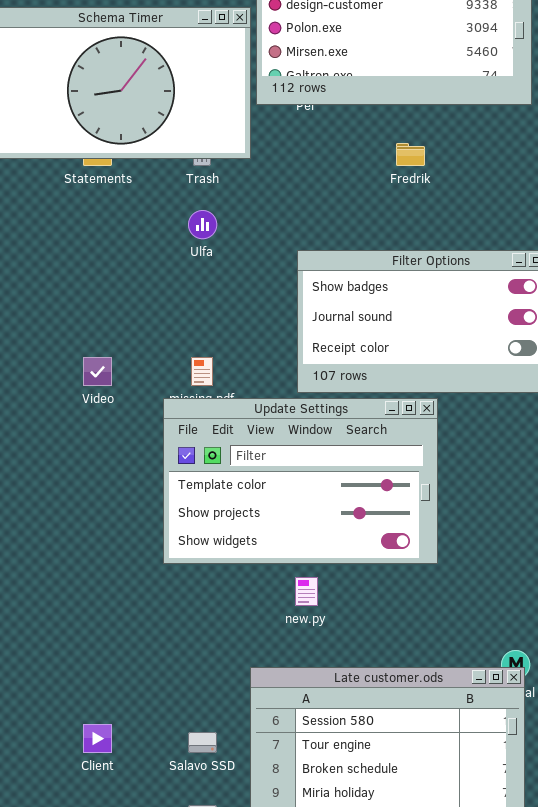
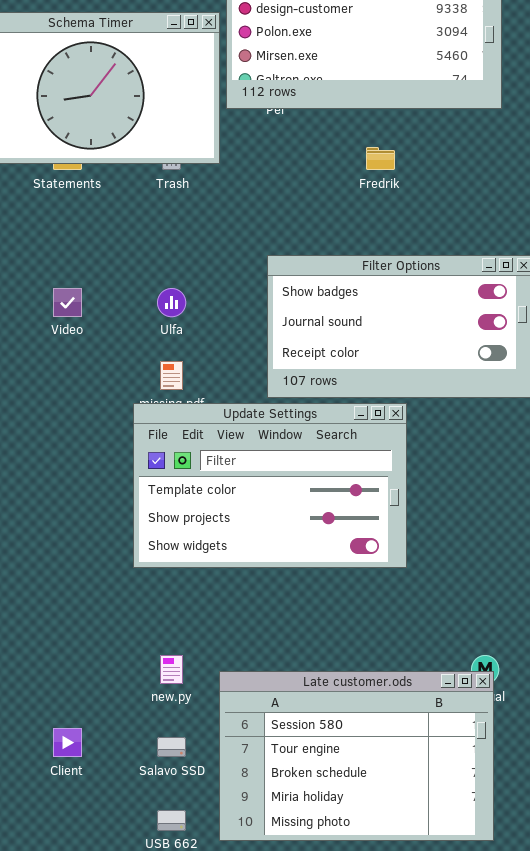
Ulfa: [188,210,217,239] -> [157,288,186,317], moved
Video: [83,357,112,386] -> [53,288,82,317], moved
new.py: [295,577,318,606] -> [160,655,183,684], moved

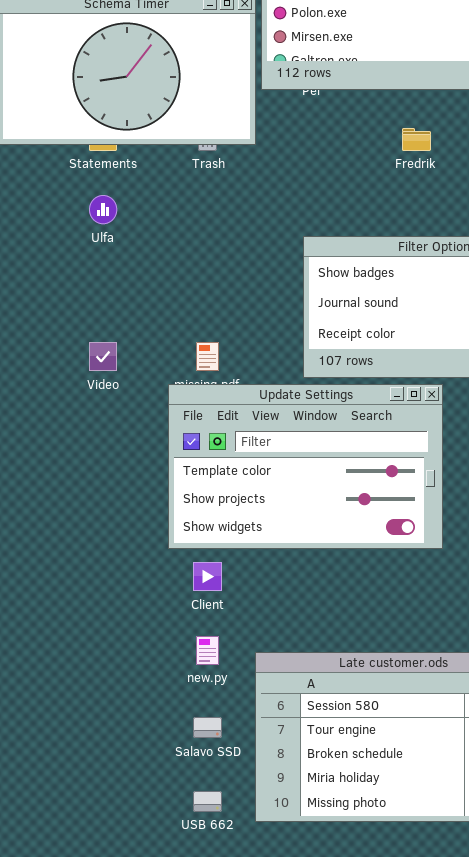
Video: [53,288,82,317] -> [89,342,117,371], moved
Ulfa: [157,288,186,317] -> [89,195,117,224], moved
Client: [53,728,82,757] -> [193,562,222,591], moved

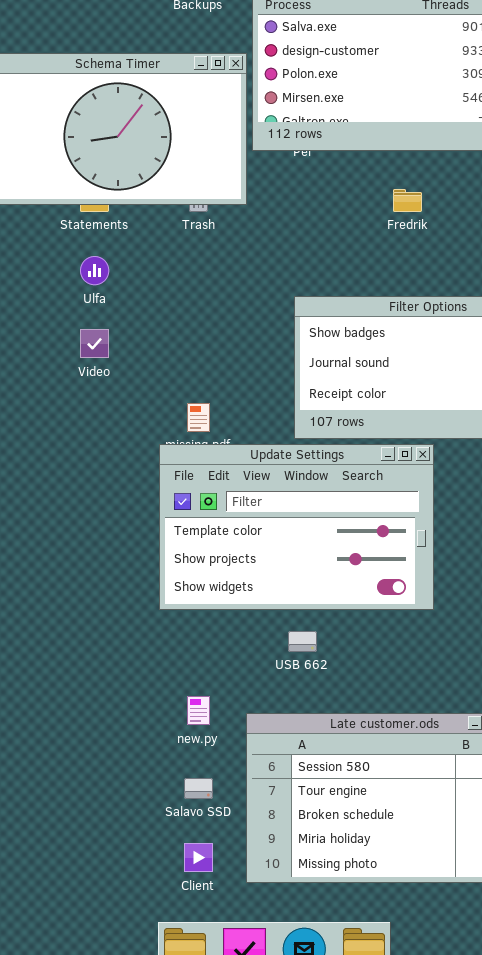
Video: [89,342,117,371] -> [80,329,109,358], moved
Client: [193,562,222,591] -> [184,843,213,872], moved
USB 662: [193,791,222,812] -> [288,631,317,652], moved

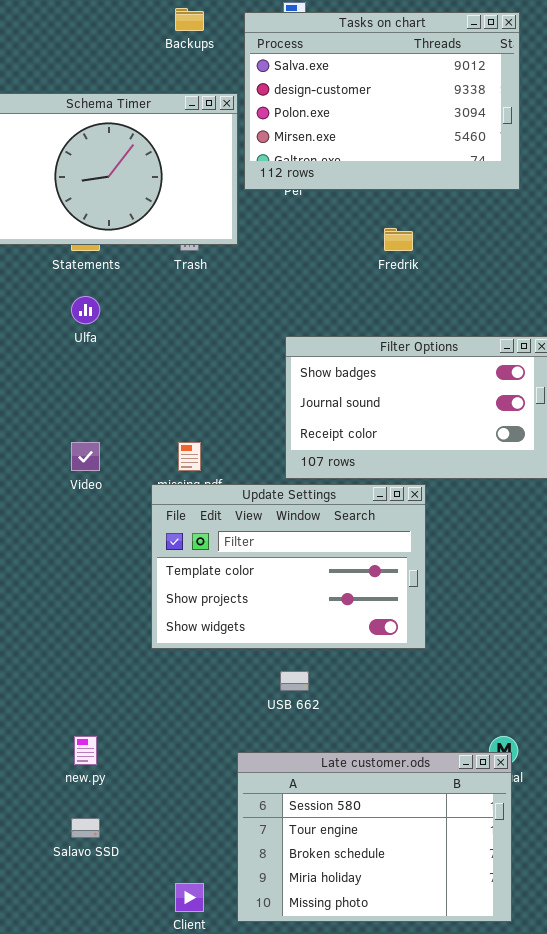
Video: [80,329,109,358] -> [71,442,100,471], moved
new.py: [187,696,210,725] -> [74,736,97,765], moved
Salavo SSD: [184,778,213,799] -> [71,818,100,838], moved

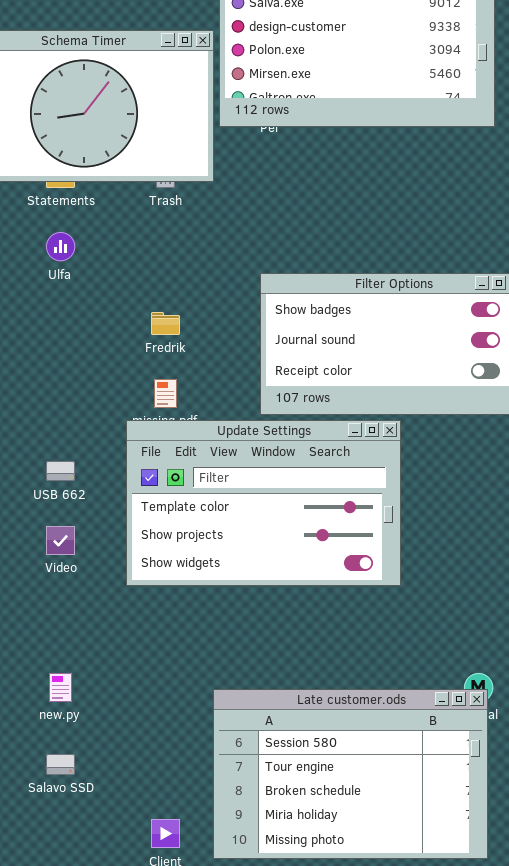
Fredrik: [384,228,413,251] -> [151,312,180,335], moved
Video: [71,442,100,471] -> [46,526,75,555], moved
USB 662: [280,671,309,691] -> [46,461,75,481], moved

